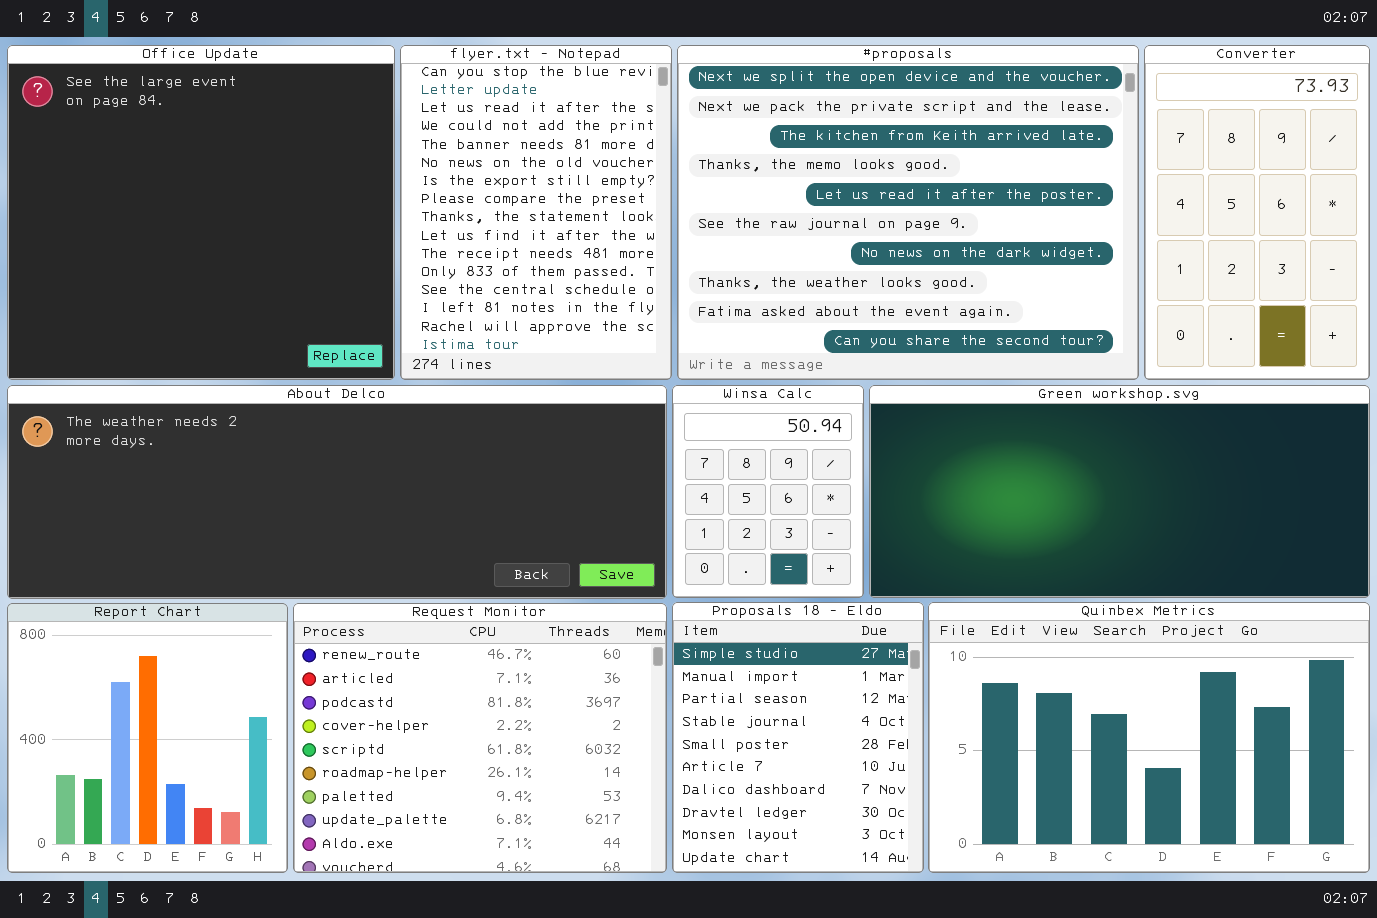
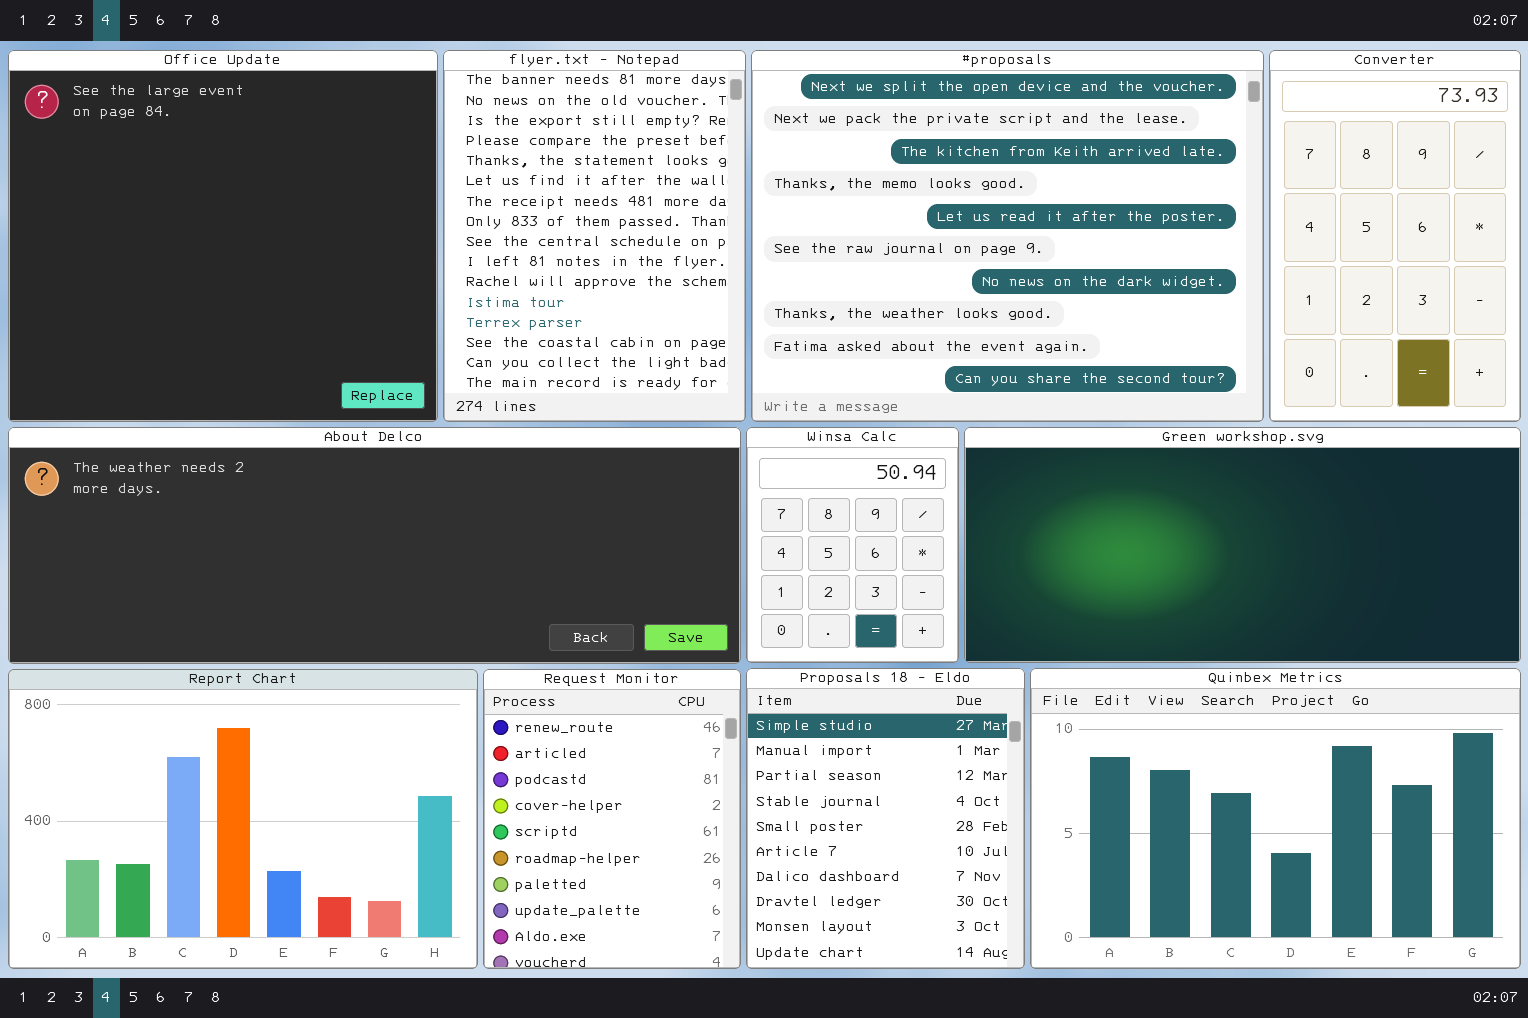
flyer.txt - Notepad: [400,45,672,380] -> [443,50,746,422], scrolled down 4 rows
Report Chart: [7,603,288,873] -> [8,669,478,969], resized
Request Monitor: [293,603,667,873] -> [483,669,741,969], resized

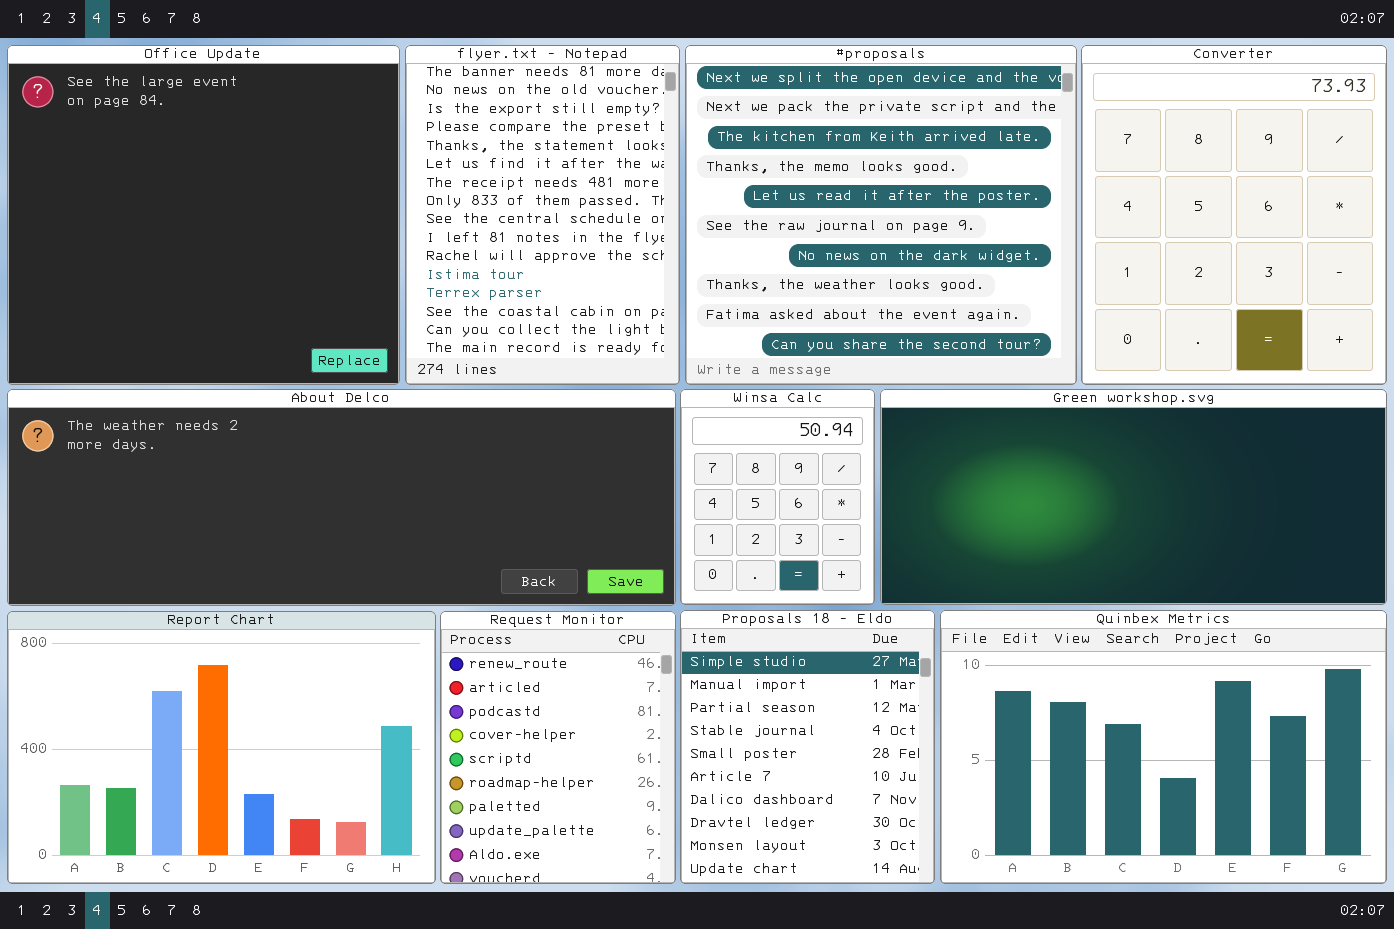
#proposals: [751,50,1264,422] -> [685,45,1077,385], resized
Converter: [1269,50,1521,422] -> [1081,45,1387,385], resized

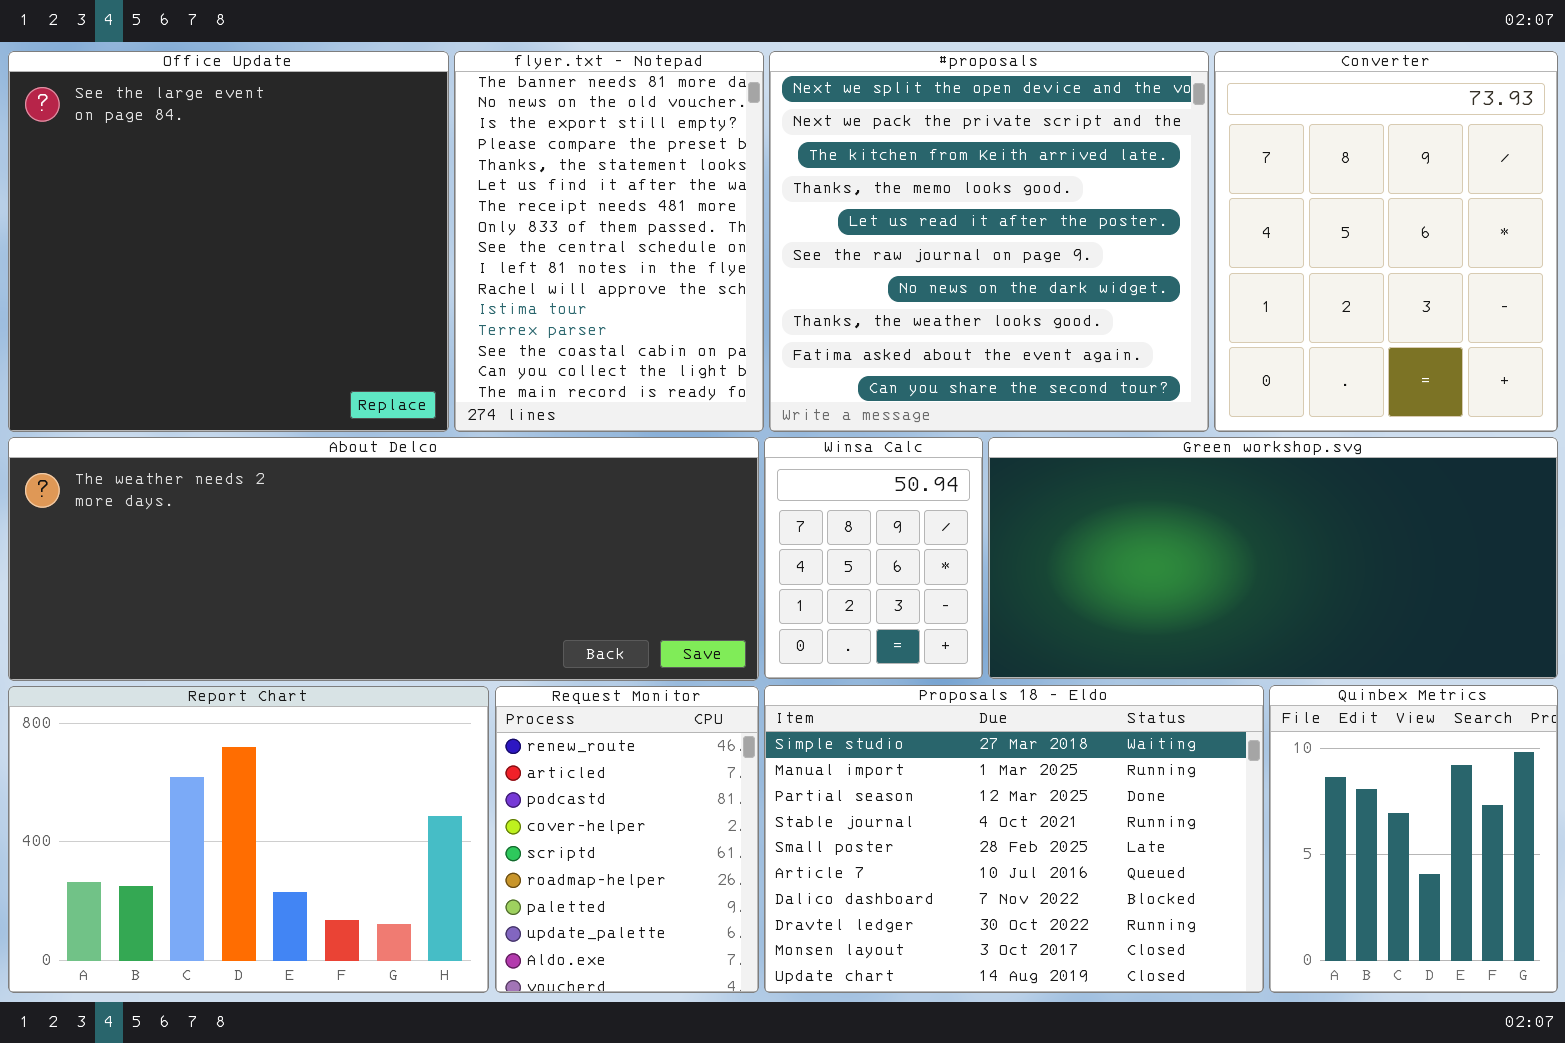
Proposals 18 - Eldo: [680,610,935,884] -> [764,685,1264,993], resized
Quinbex Metrics: [940,610,1387,884] -> [1269,685,1558,993], resized

